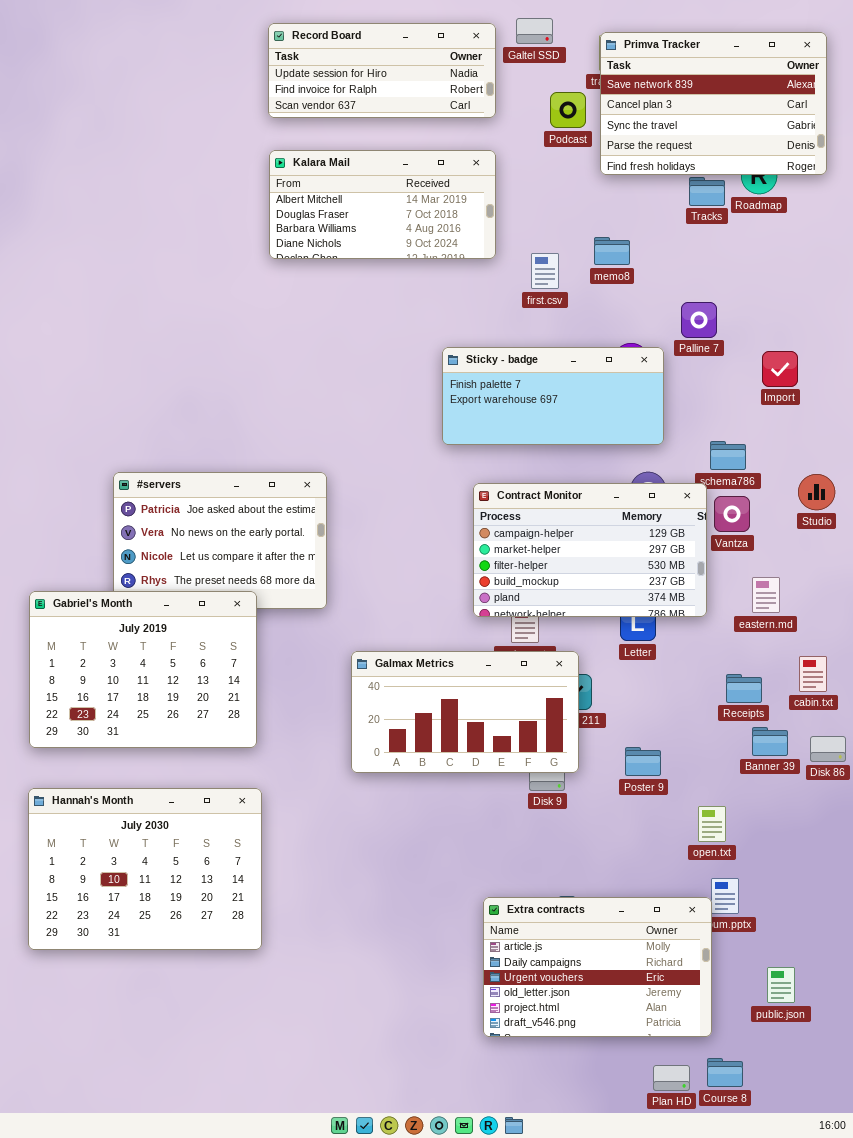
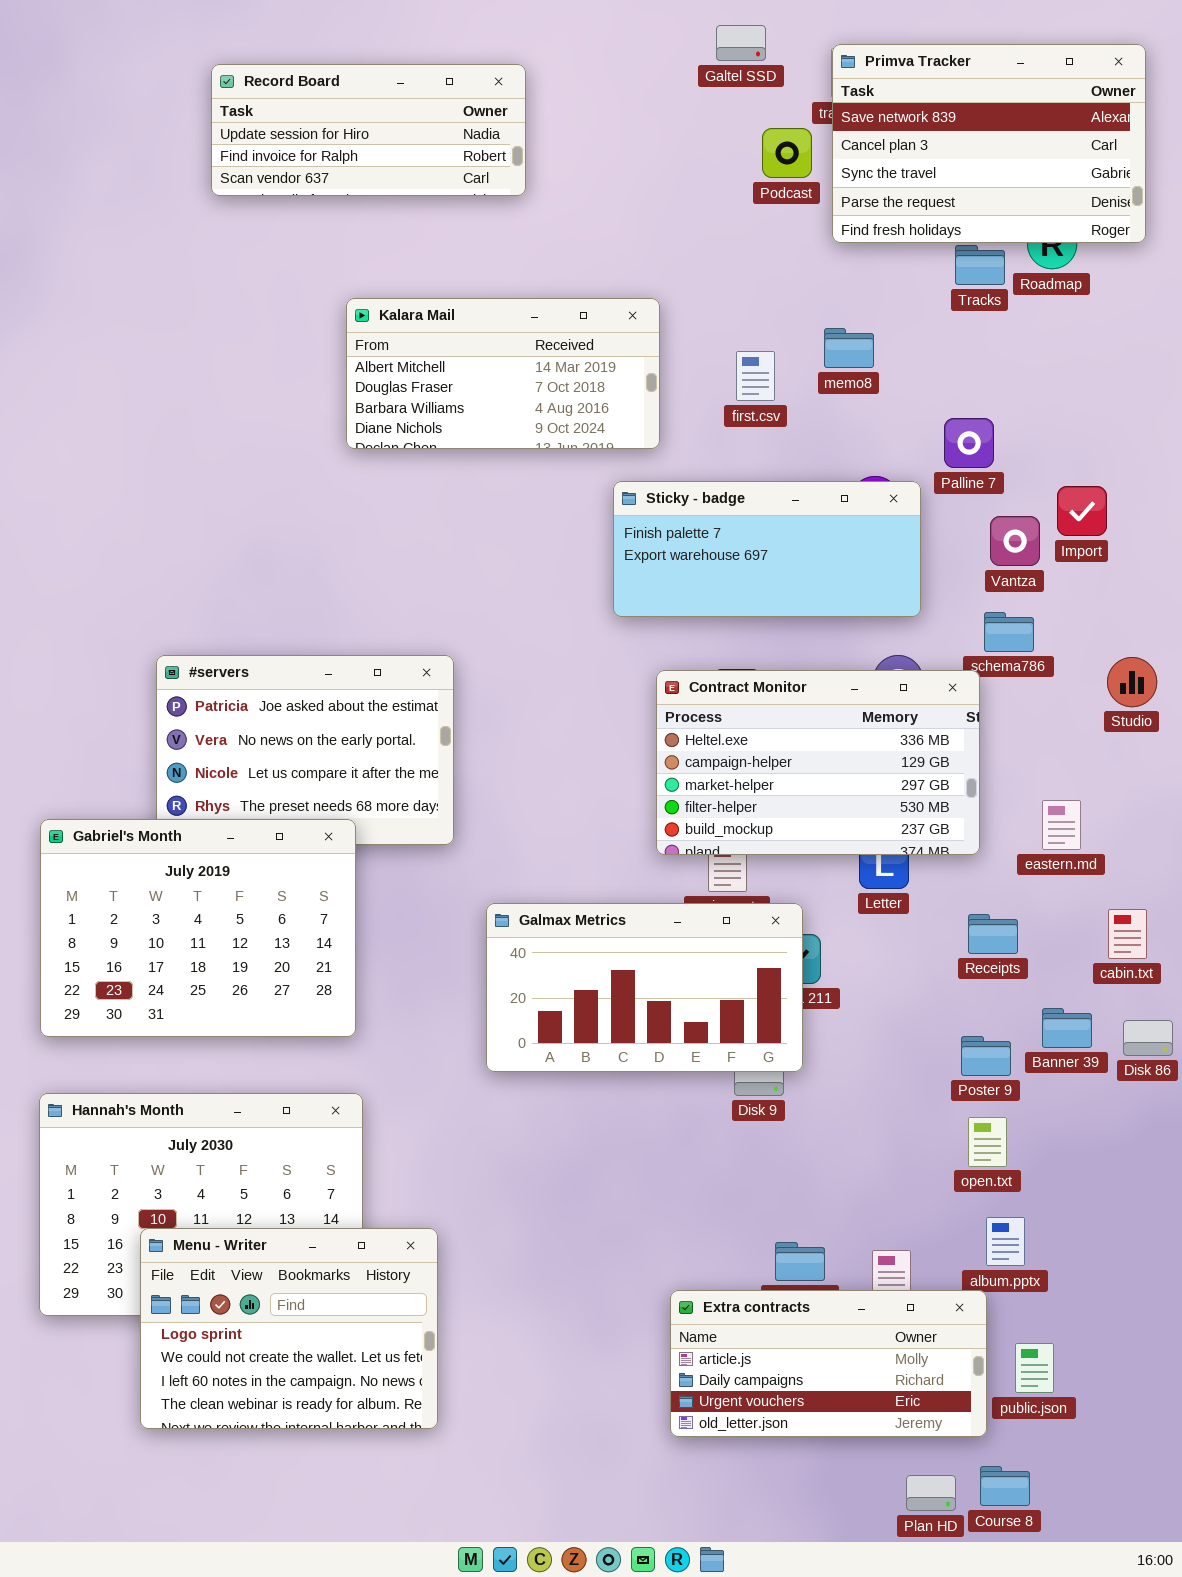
Record Board: [268,23,496,118] -> [211,64,526,196], moved
Kalara Mail: [269,150,496,259] -> [346,298,660,449], moved
Contract Monitor: [473,483,707,617] -> [656,670,980,855], scrolled up 1 row
Vantza: [714,496,750,532] -> [990,516,1040,566], moved
Receipts: [726,674,762,703] -> [968,914,1018,954], moved
Poster 9: [625,747,661,776] -> [961,1036,1011,1076], moved
Menu - Writer: none -> [140,1228,438,1429], opened
Extra contracts: [483,897,712,1037] -> [670,1290,987,1437], resized
public.json: [767,967,795,1003] -> [1015,1343,1054,1393], moved

